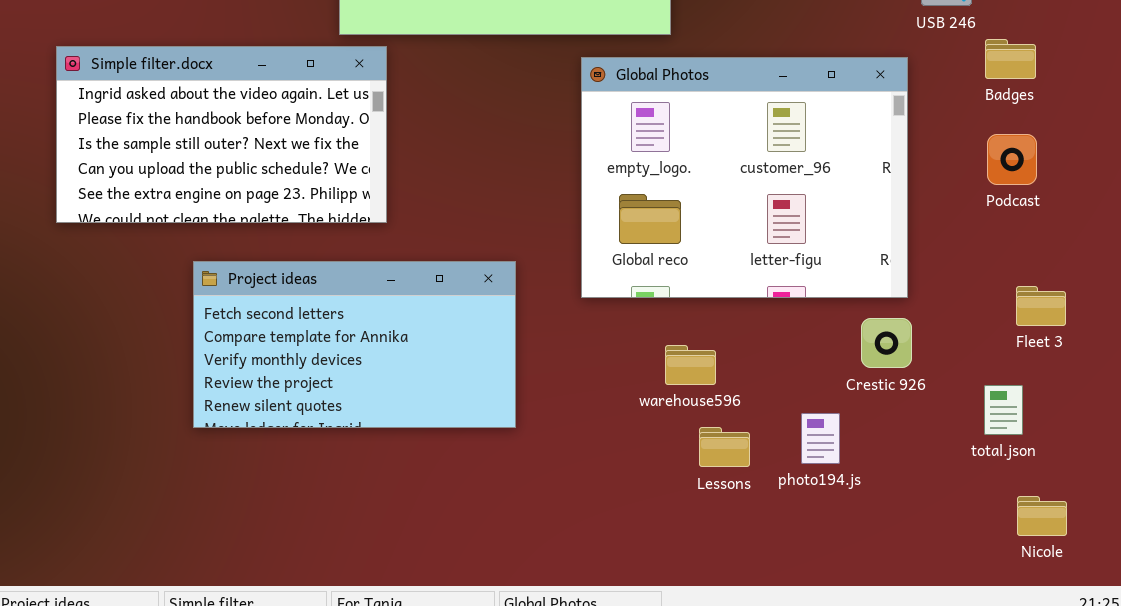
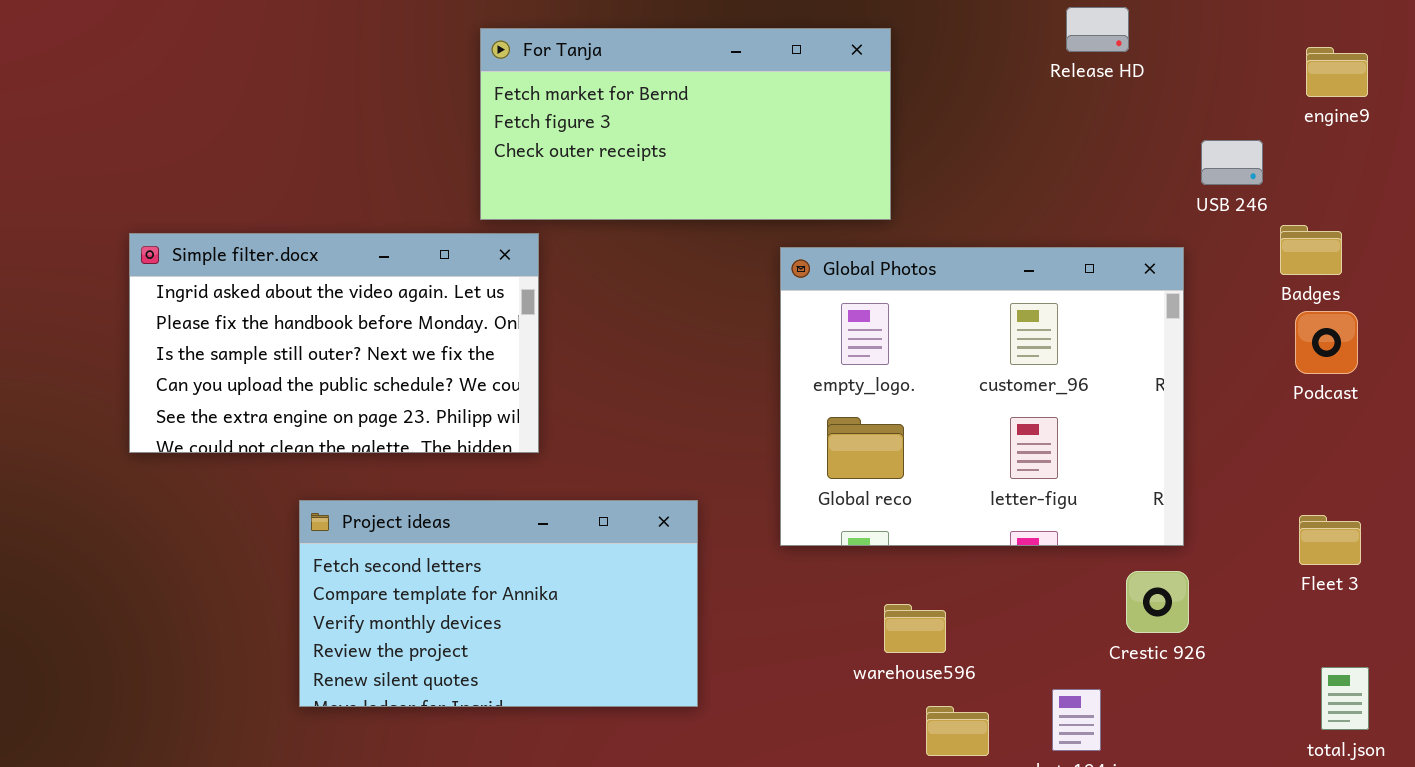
Podcast: [987,134,1037,185] -> [1295,311,1358,374], moved
Fleet 3: [1016,286,1066,326] -> [1299,515,1361,565], moved
total.json: [984,385,1023,435] -> [1321,667,1369,730], moved

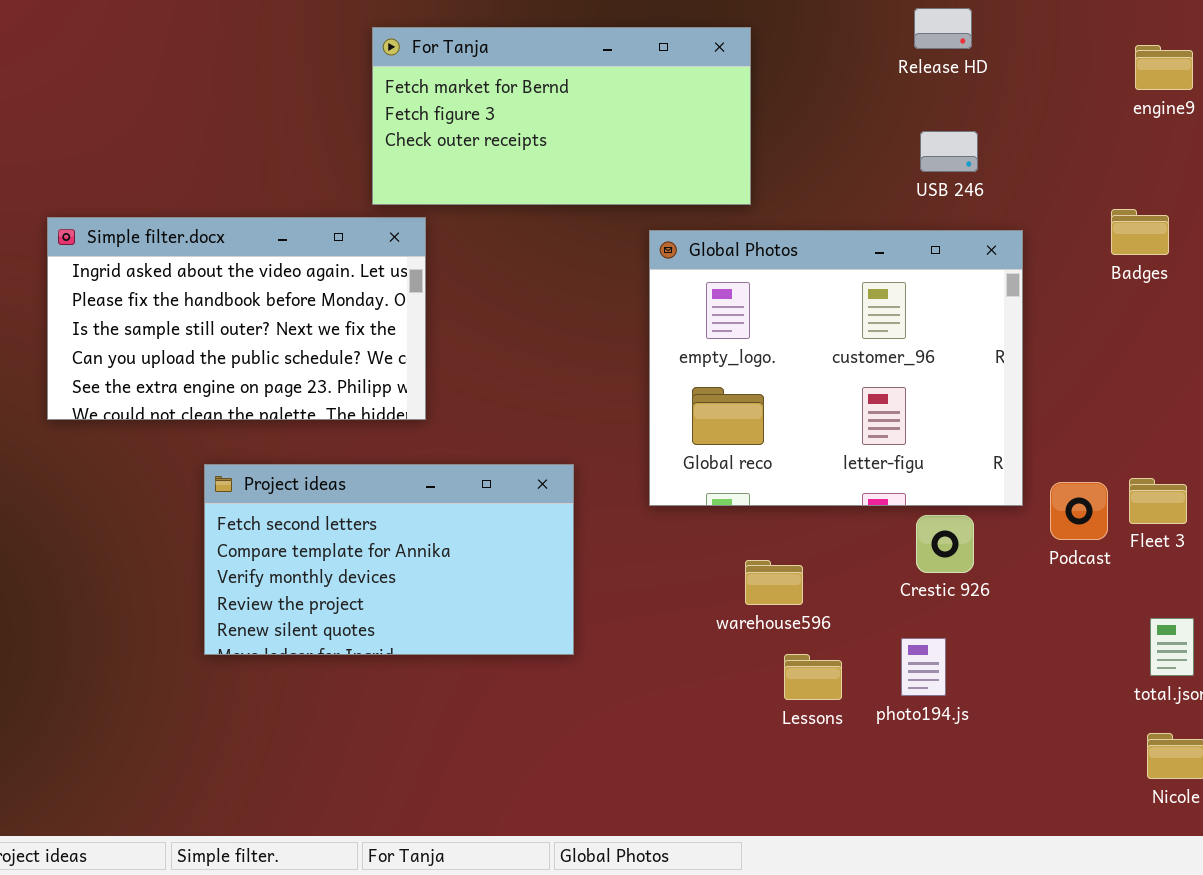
USB 246: [1201,140,1263,185] -> [920,131,978,172], moved
Podcast: [1295,311,1358,374] -> [1050,482,1108,540], moved
Crestic 926: [1126,571,1189,633] -> [916,515,974,573], moved

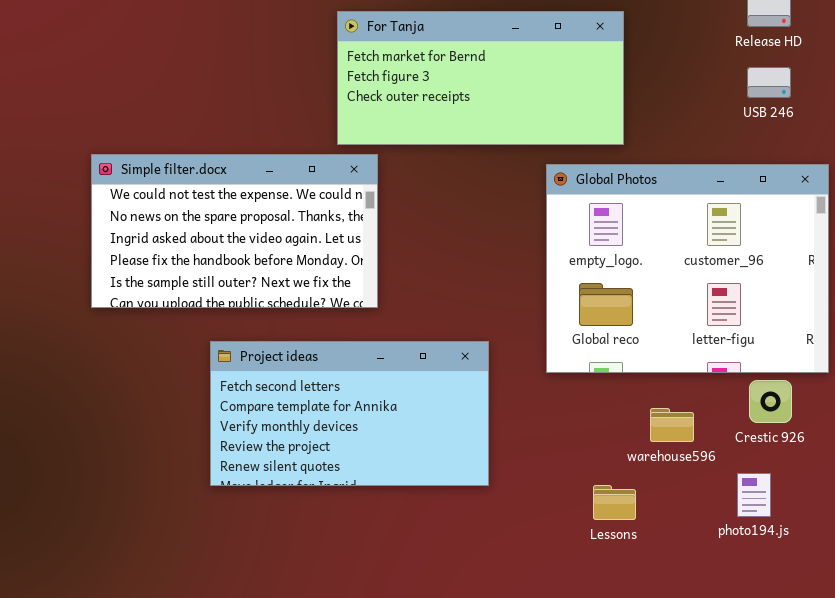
USB 246: [920,131,978,172] -> [747,67,791,98], moved
Simple filter.docx: [47,217,426,420] -> [91,154,378,308], scrolled up 2 rows
warehouse596: [745,560,803,605] -> [650,408,694,442], moved
Lessons: [784,654,842,700] -> [593,485,636,520], moved

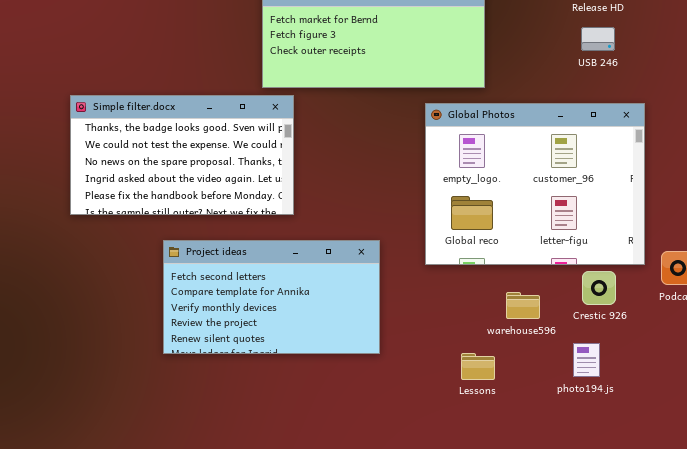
Simple filter.docx: [91,154,378,308] -> [70,95,294,215], scrolled up 1 row

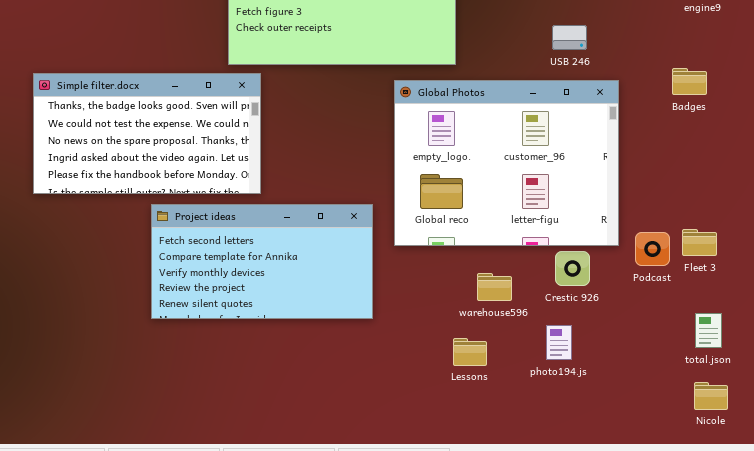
USB 246: [581,27,615,51] -> [552,25,587,50], moved
Project ideas: [163,240,380,354] -> [151,204,373,319], moved
Lessons: [461,353,495,380] -> [453,338,487,366], moved

